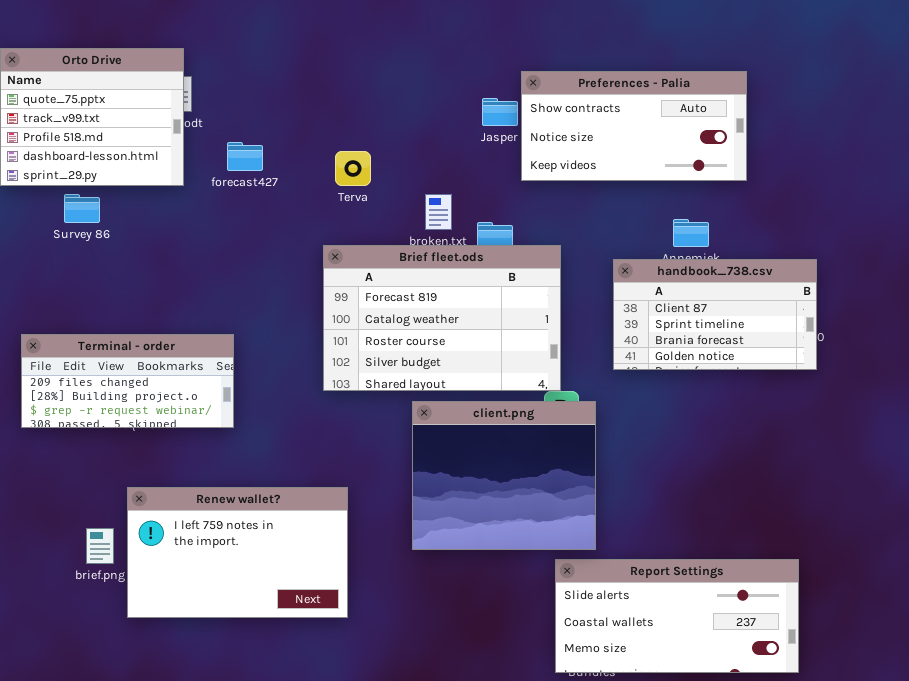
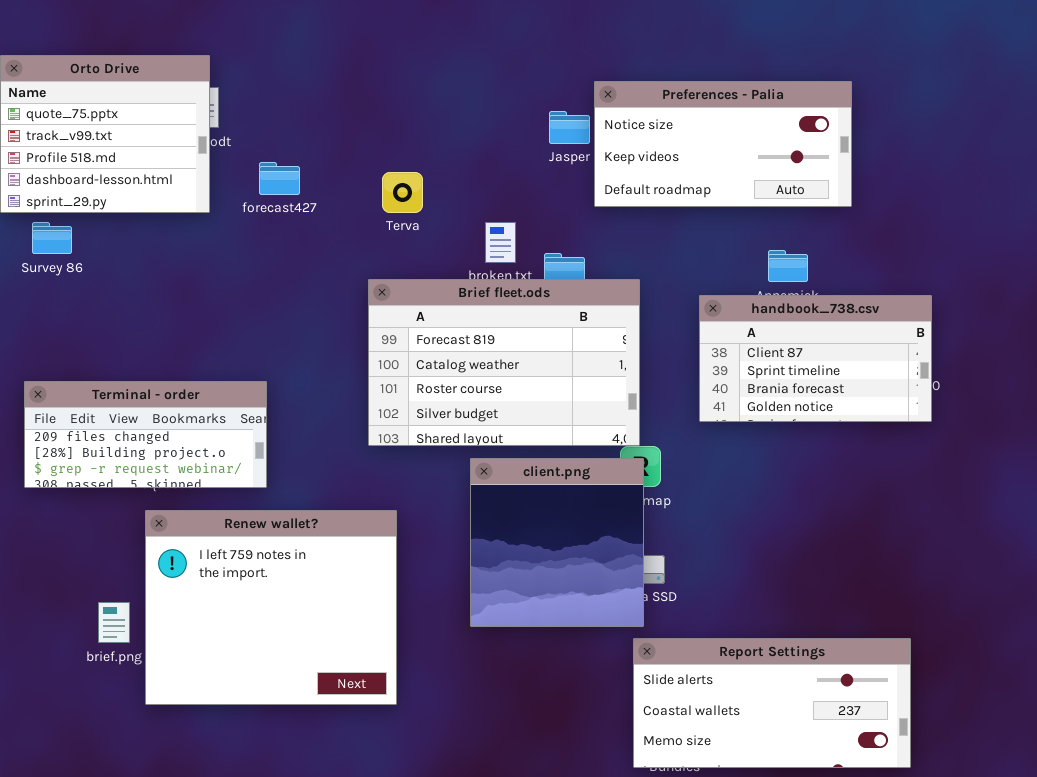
Preferences - Palia: [521,71,747,181] -> [594,81,852,207], scrolled down 1 row
Survey 86: [64,194,100,223] -> [32,222,72,254], moved
client.png: [412,401,596,550] -> [470,458,644,627], resized
Renew wallet?: [127,487,348,618] -> [145,510,397,705], resized

